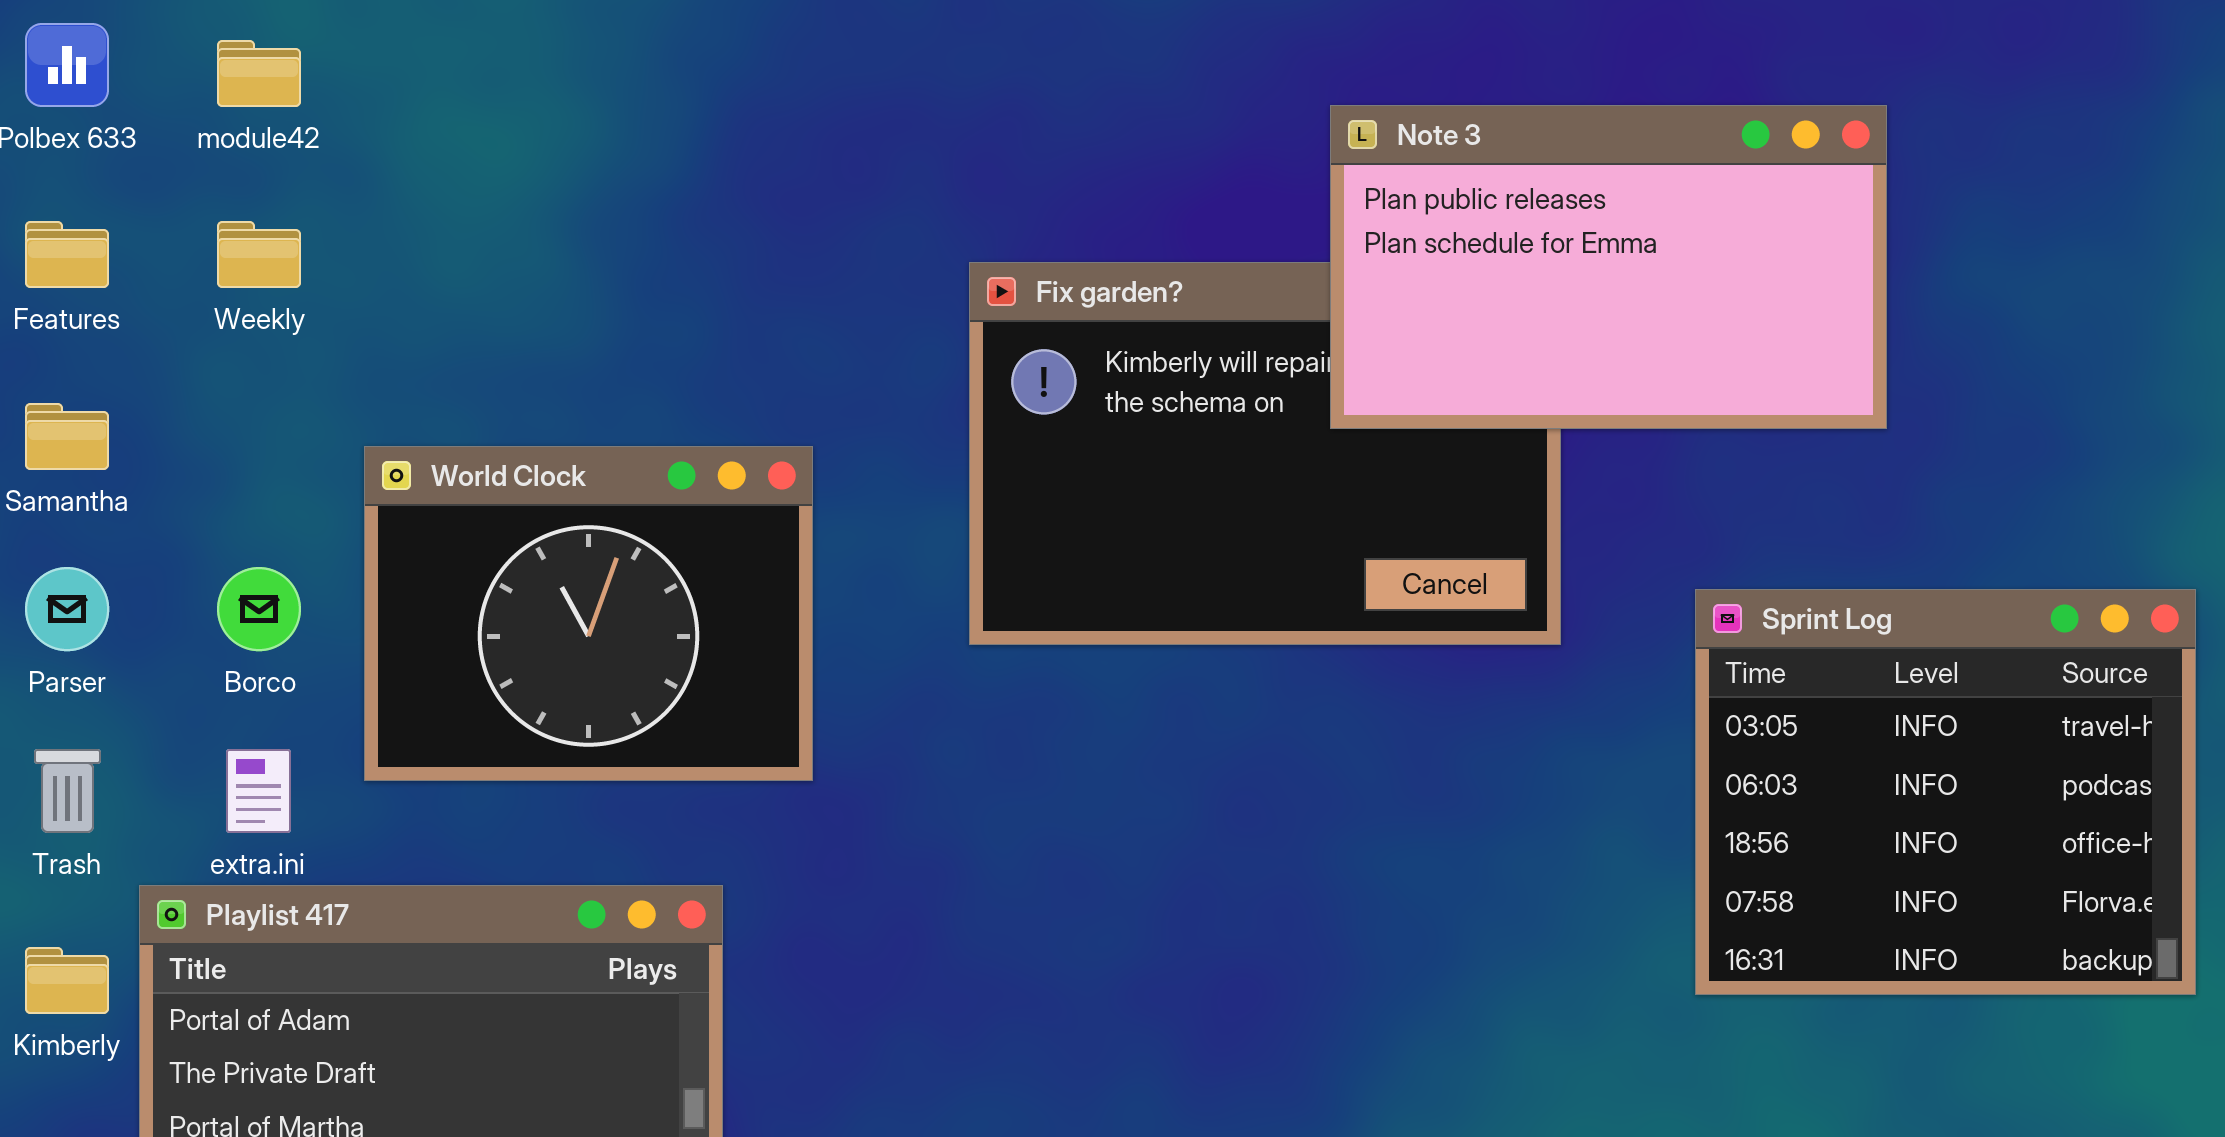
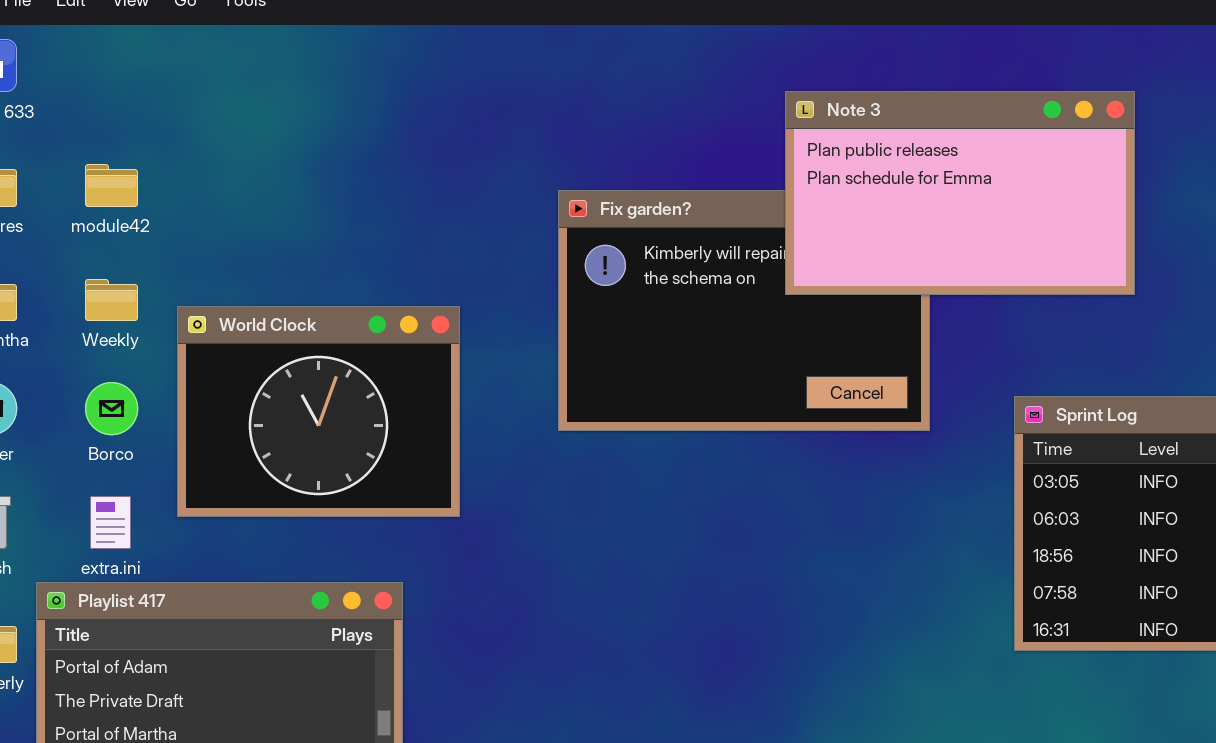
module42: [217,40,301,107] -> [85,164,138,207], moved
Weekly: [217,221,301,288] -> [85,279,138,321], moved

